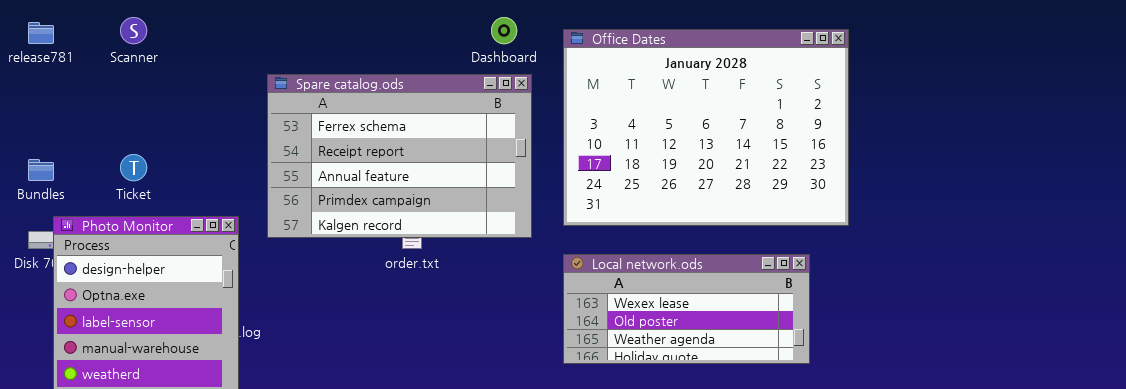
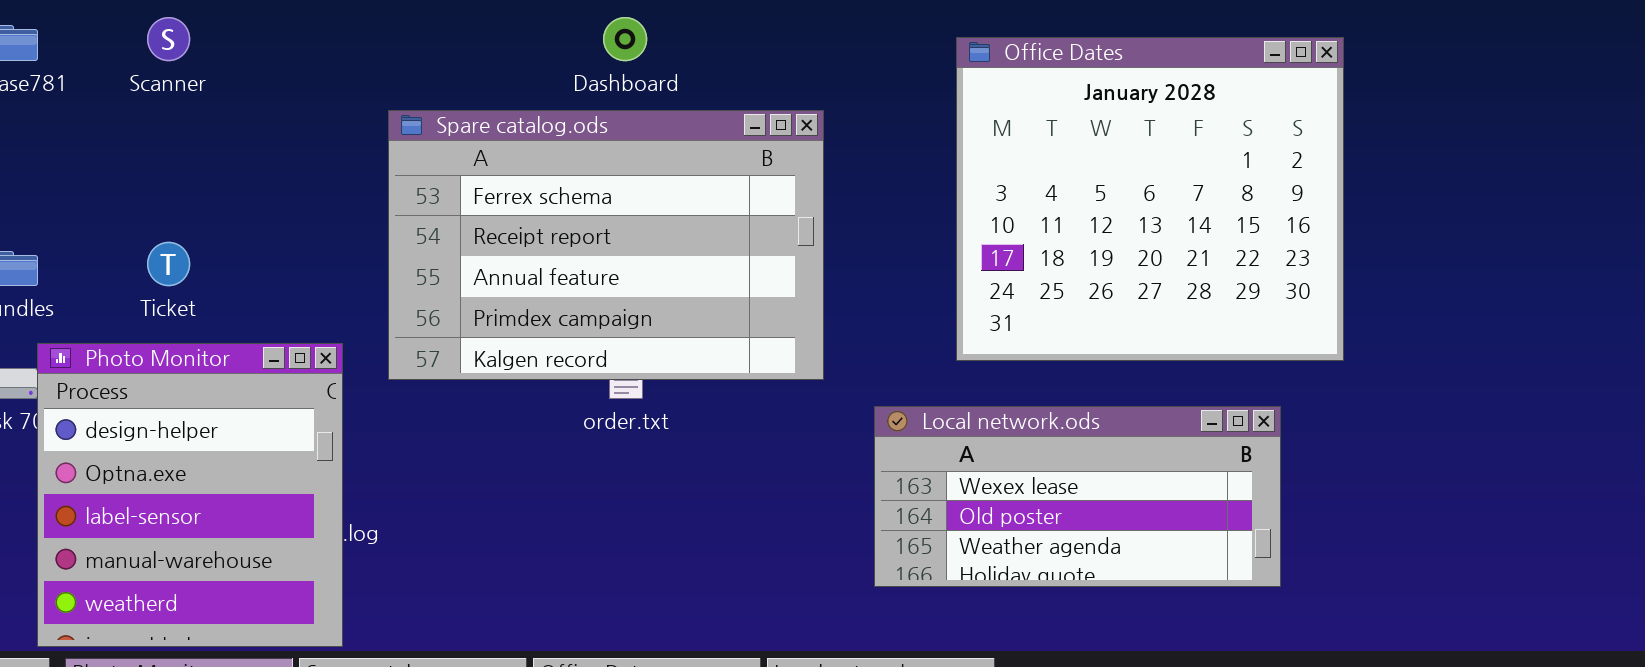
Dashboard: [491,17,517,44] -> [603,17,647,61], moved
Office Dates: [563,29,849,226] -> [956,37,1344,361], resized

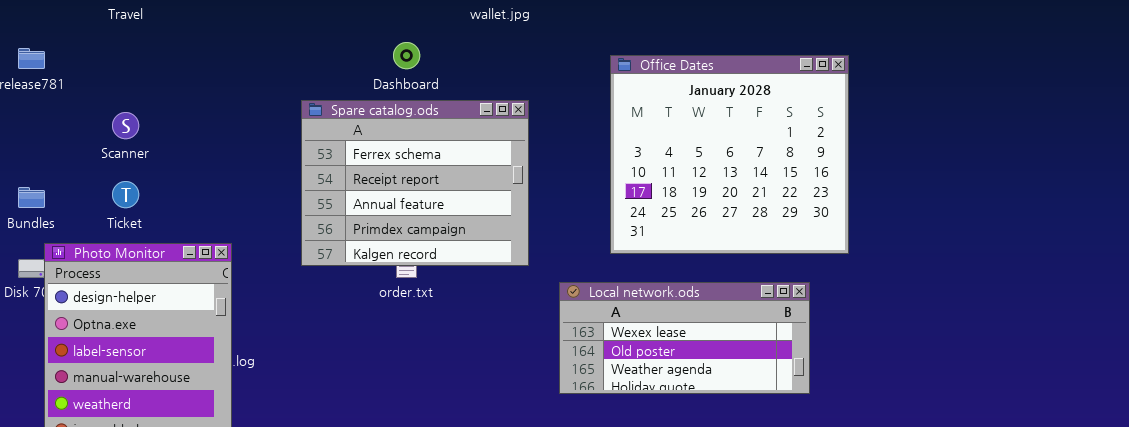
Scanner: [147,17,190,61] -> [112,112,139,139], moved
Spare catalog.ods: [388,110,824,380] -> [301,100,529,266], resized

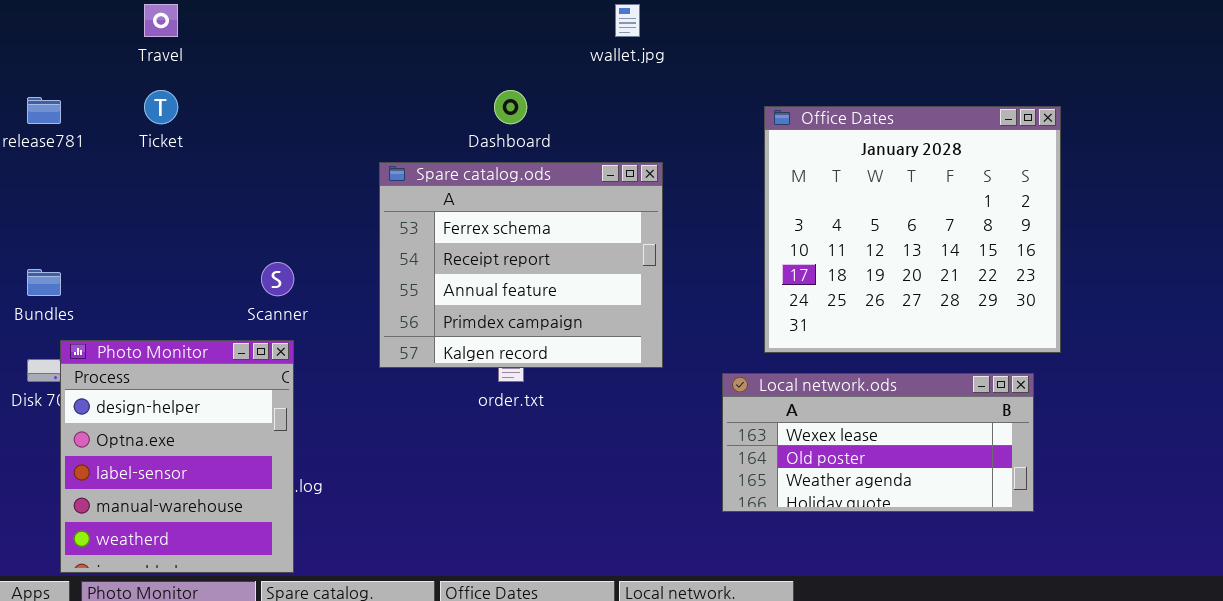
Scanner: [112,112,139,139] -> [261,262,294,296], moved
Ticket: [112,181,139,208] -> [144,90,178,124], moved
Local network.ods: [559,282,810,394] -> [722,373,1034,512], moved

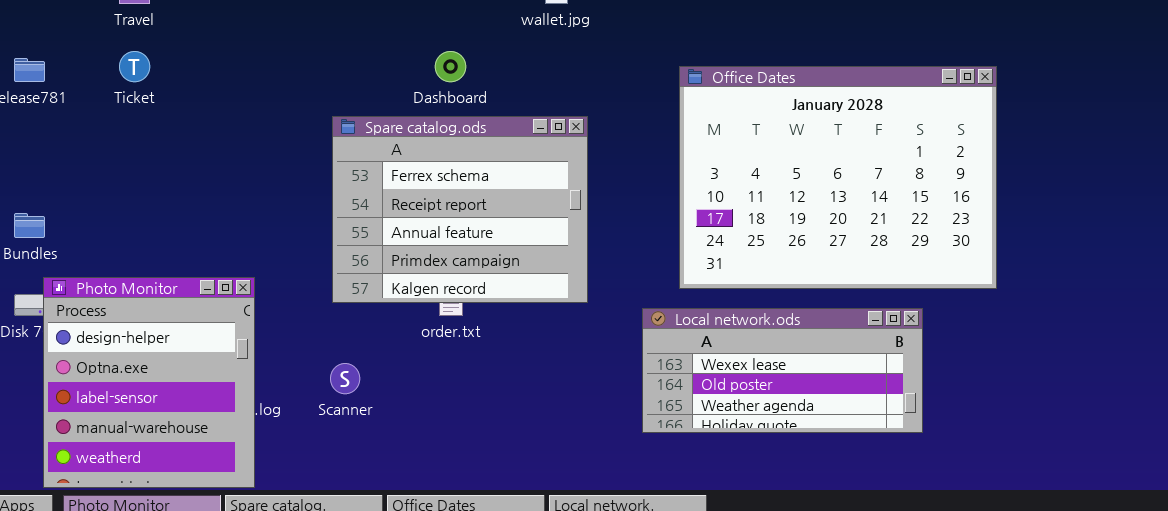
Office Dates: [764,106,1061,353] -> [679,66,997,289], resized
Scanner: [261,262,294,296] -> [330,363,360,394], moved

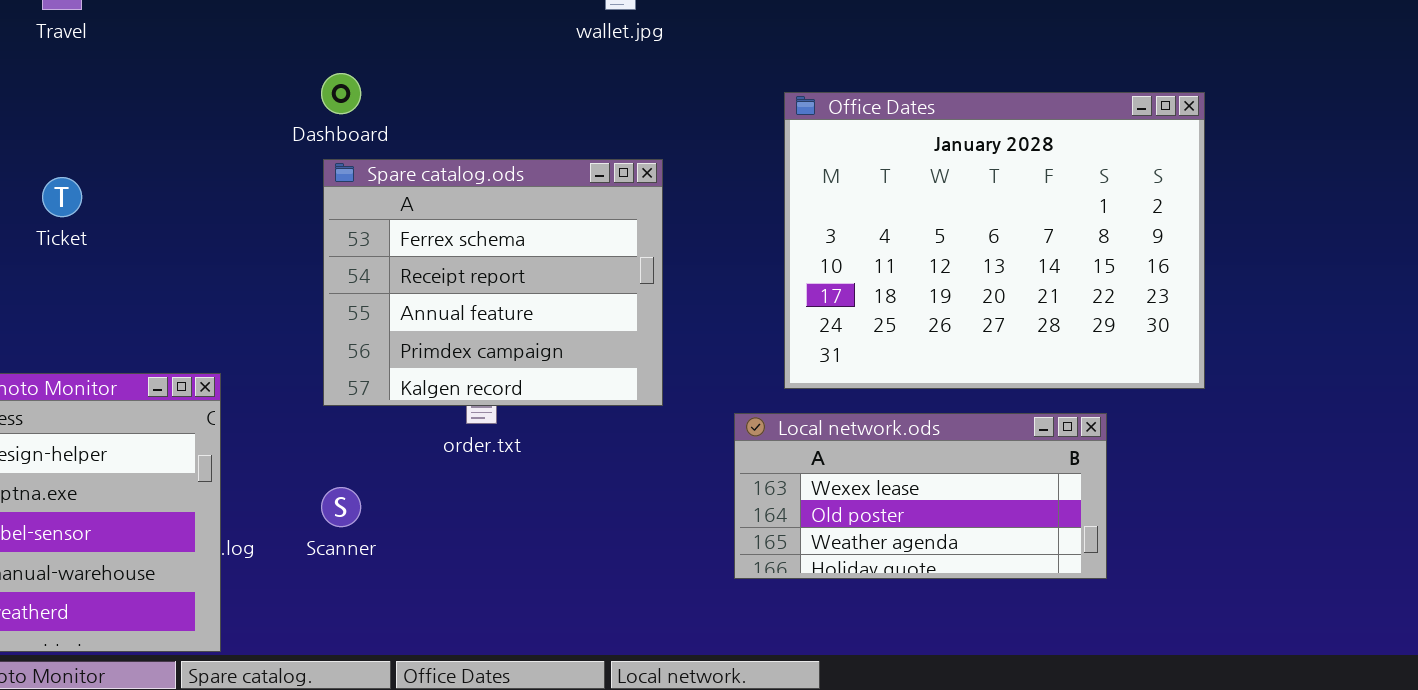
Ticket: [119,51,150,82] -> [42,177,82,217], moved
Dashboard: [435,51,466,82] -> [321,73,361,114], moved

